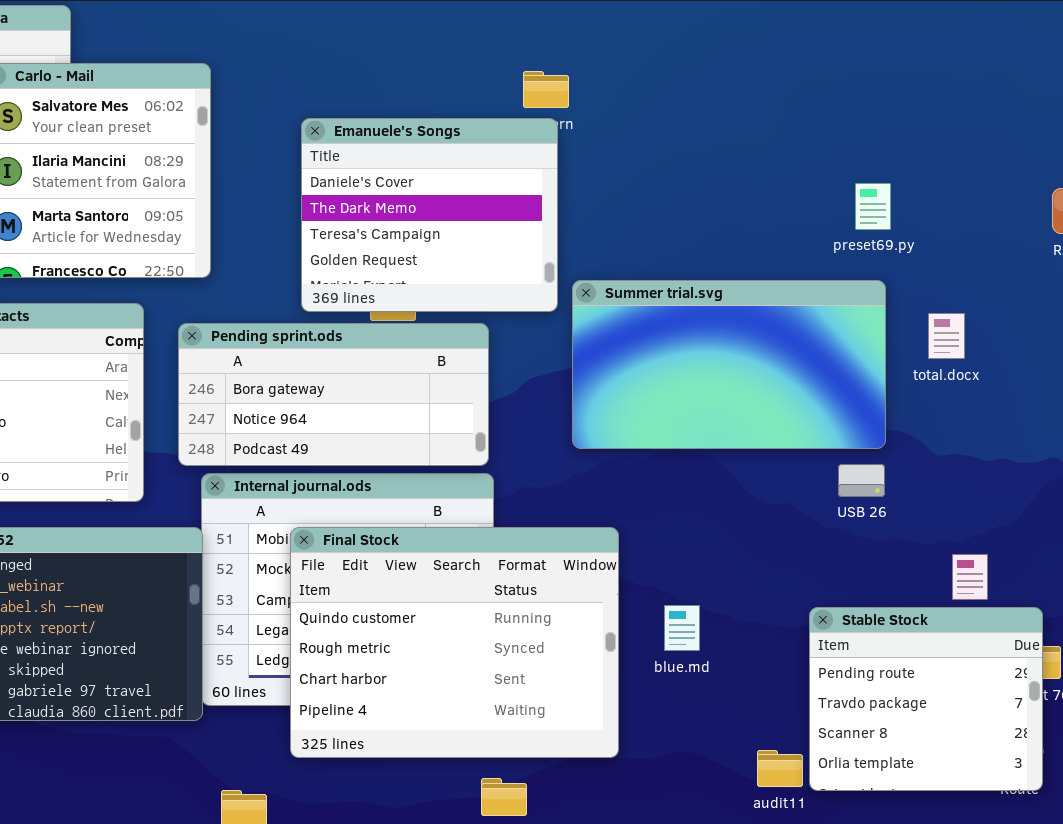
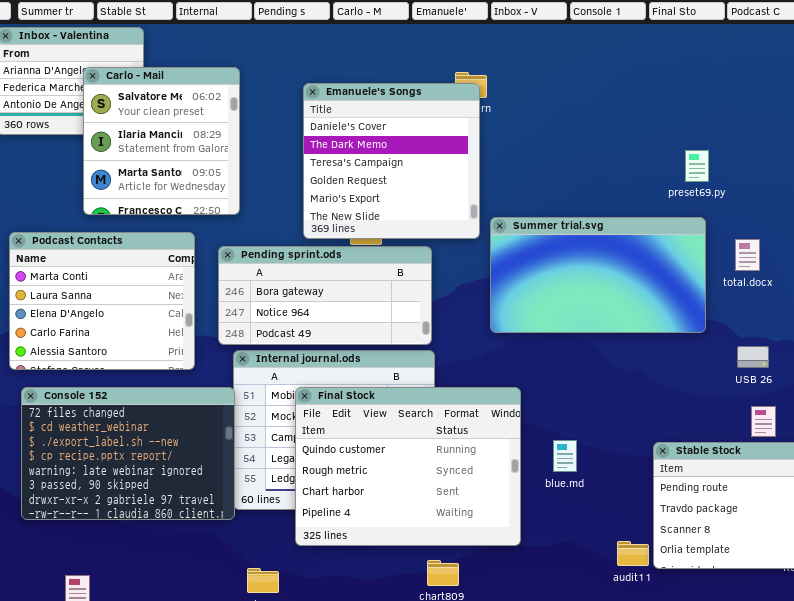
Emanuele's Songs: [301,118,558,312] -> [303,83,480,239], resized
USB 26: [838,464,885,497] -> [737,346,769,368], moved

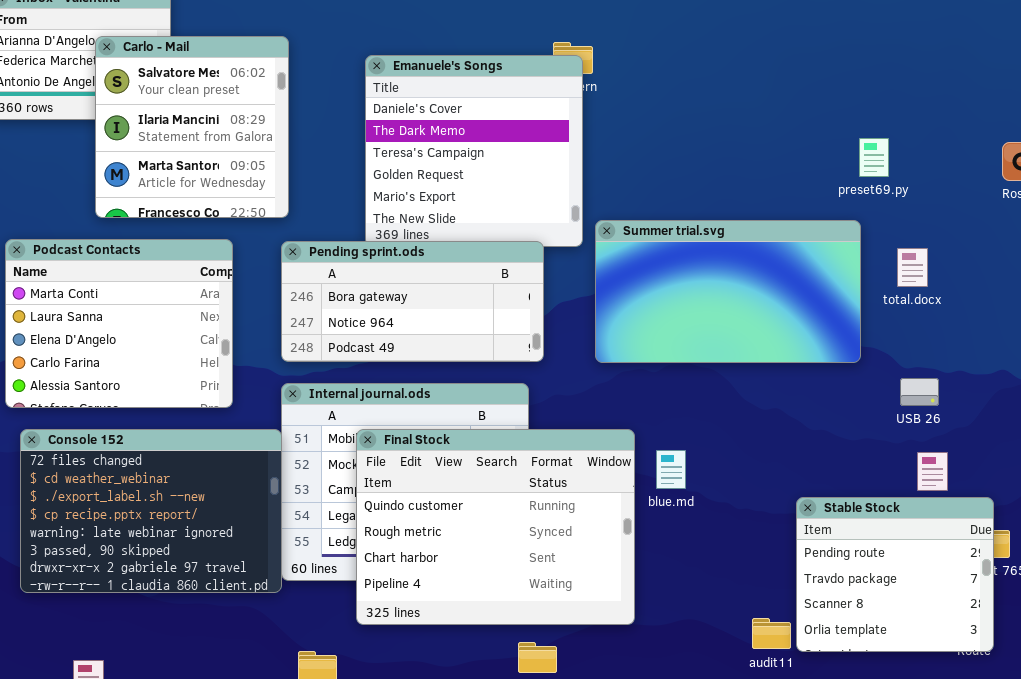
preset69.py: [685,150,709,182] -> [859,138,889,177], moved
Pending sprint.ods: [218,246,432,345] -> [281,241,544,362], moved
blue.md: [553,440,577,472] -> [656,450,686,489], moved

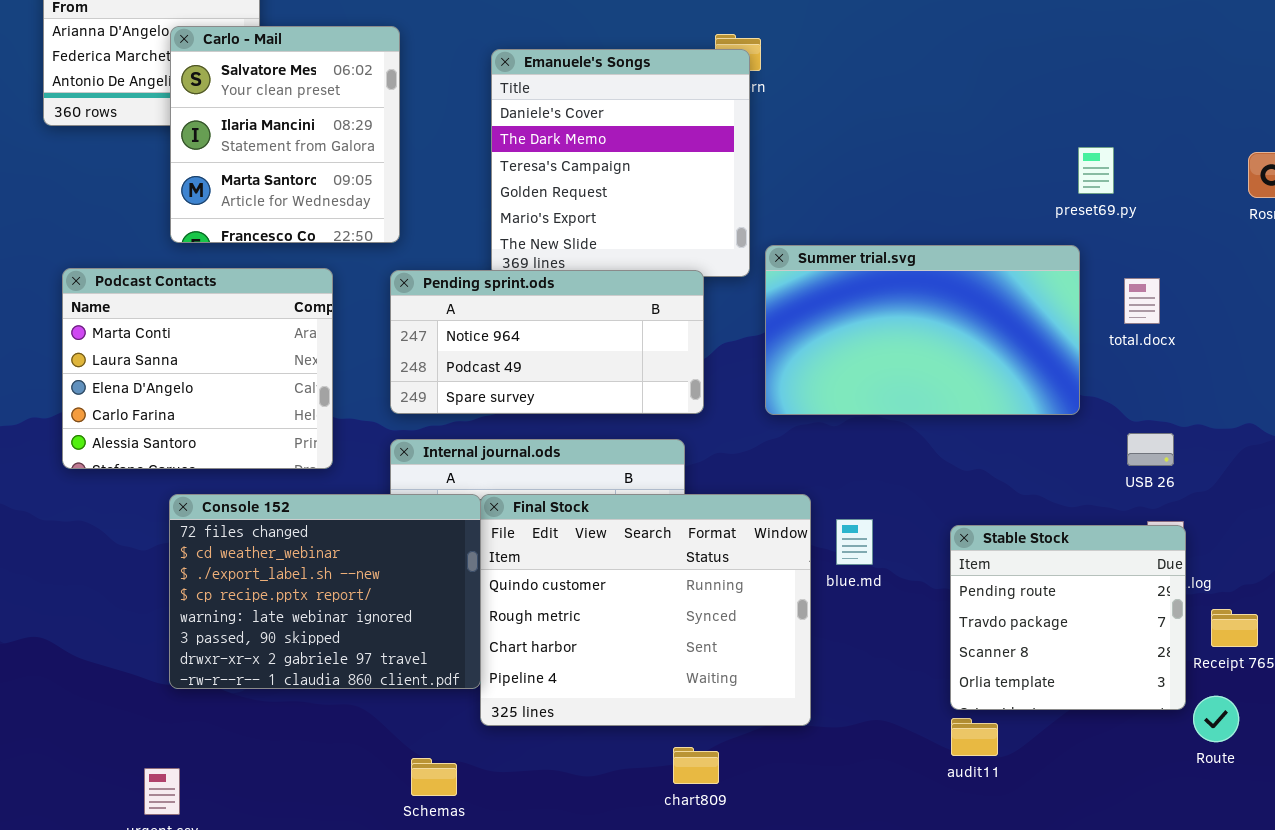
Pending sprint.ods: [281,241,544,362] -> [390,270,704,414], scrolled down 1 row
Console 152: [20,429,282,593] -> [169,494,481,689], moved
Stable Stock: [796,497,994,652] -> [950,525,1186,710], moved

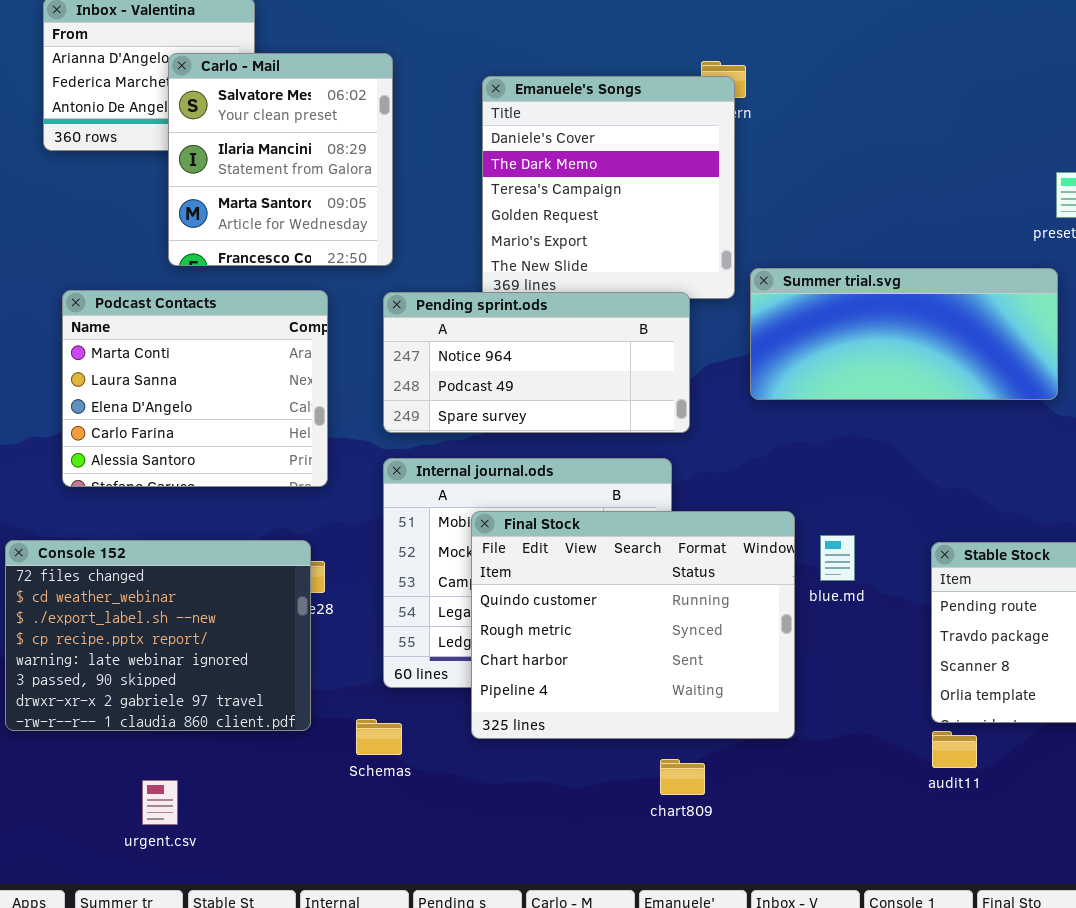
Summer trial.svg: [765,245,1080,415] -> [750,268,1058,400], resized
Console 152: [169,494,481,689] -> [5,540,311,731], moved
Schemas: [411,758,457,796] -> [356,719,402,755], moved

